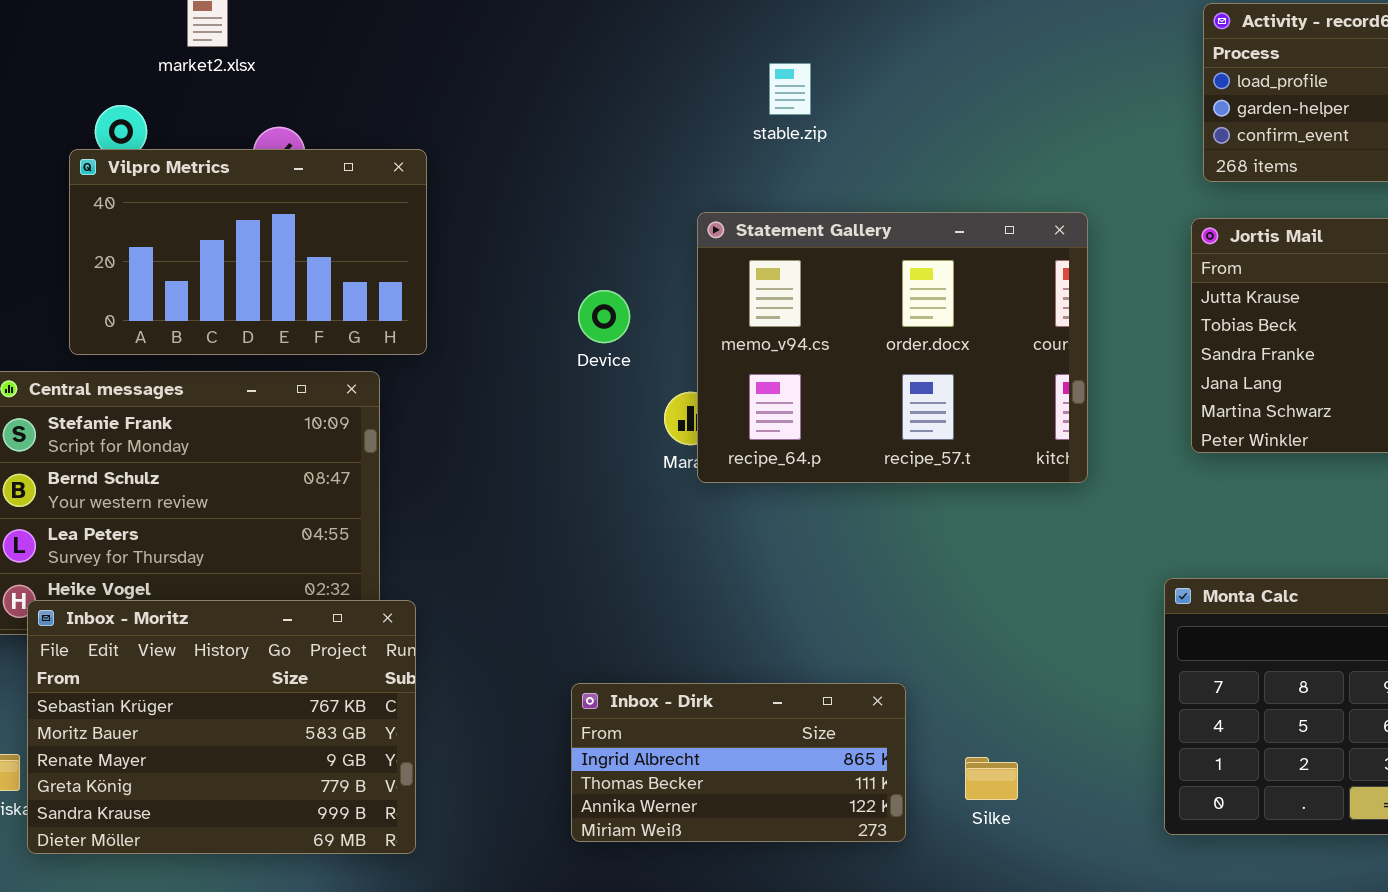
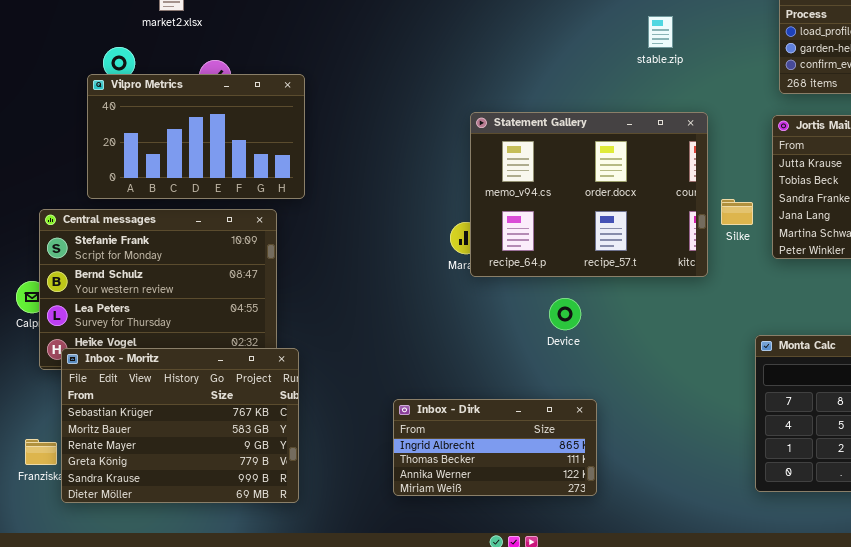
stable.zip: [769,63,811,115] -> [648,16,673,48], moved
Device: [578,290,630,343] -> [549,298,581,330], moved
Silke: [965,757,1018,800] -> [721,199,753,225], moved

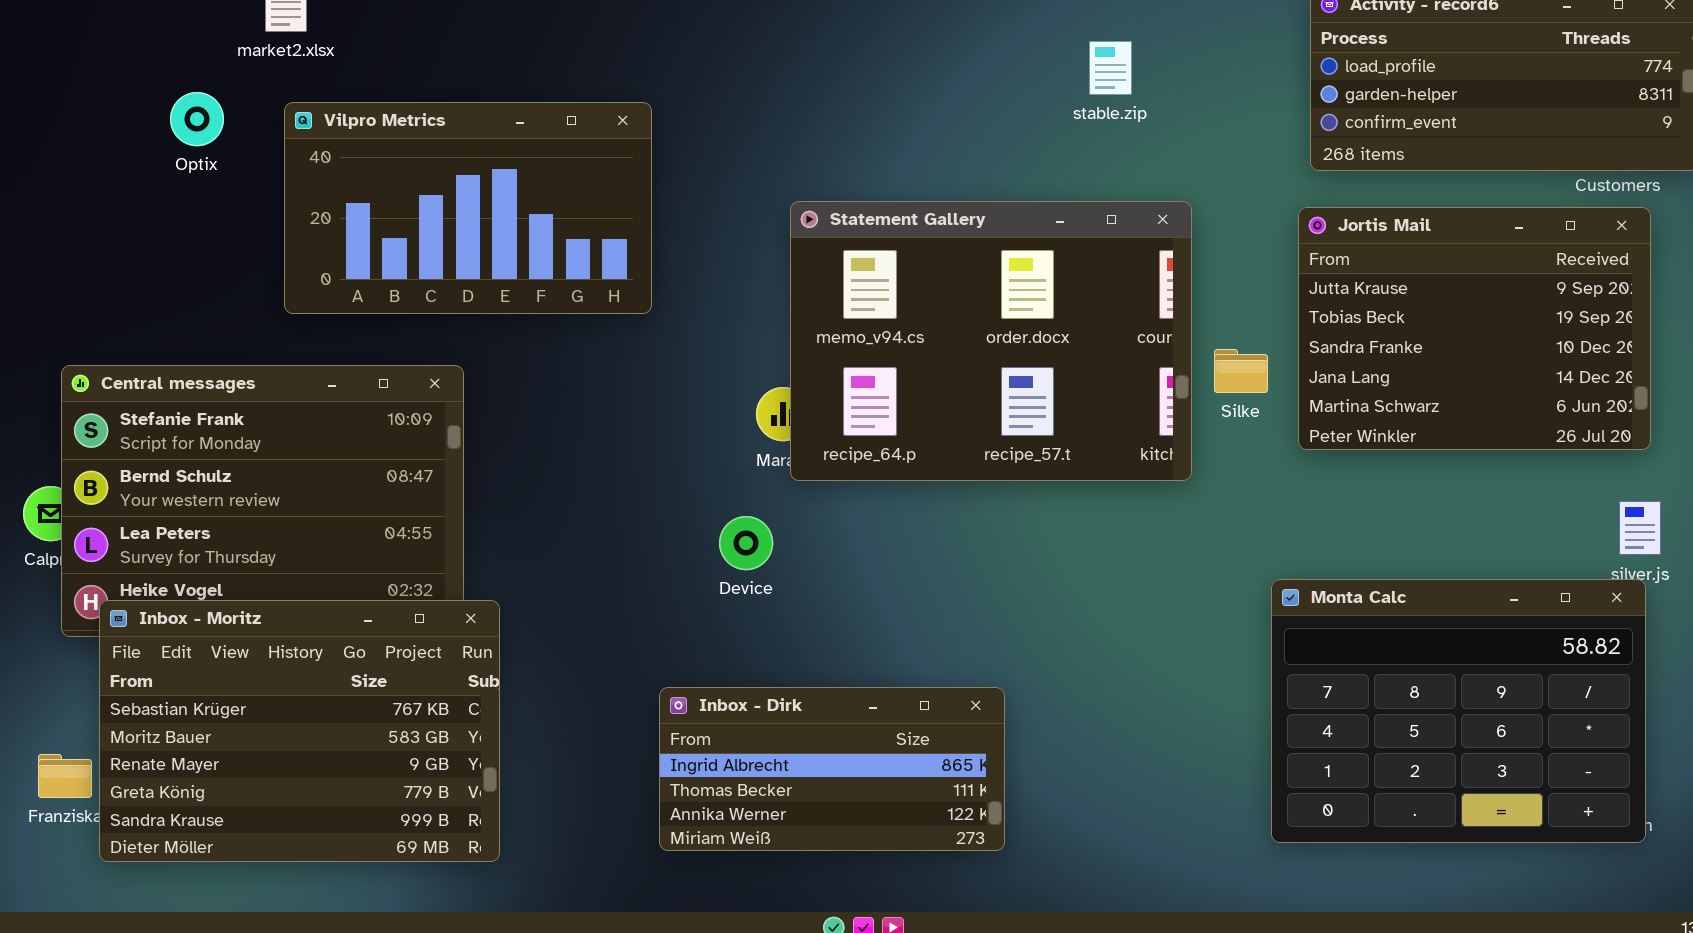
Vilpro Metrics: [87,74,305,199] -> [284,102,652,314], moved
Device: [549,298,581,330] -> [719,516,773,570], moved

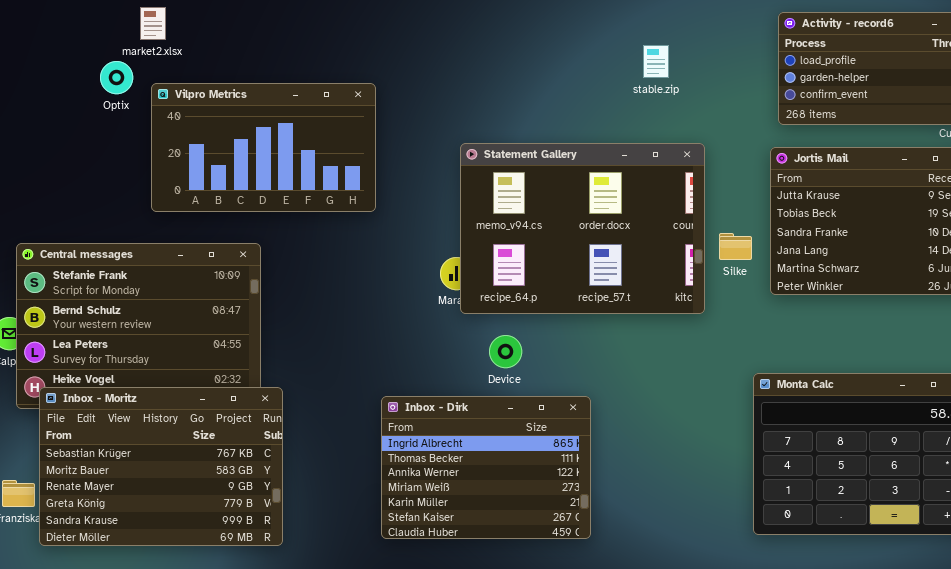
Optix: [170,92,224,146] -> [100,61,133,94], moved
Device: [719,516,773,570] -> [489,335,522,368], moved
Inbox - Dirk: [659,687,1005,851] -> [381,396,591,539], resized

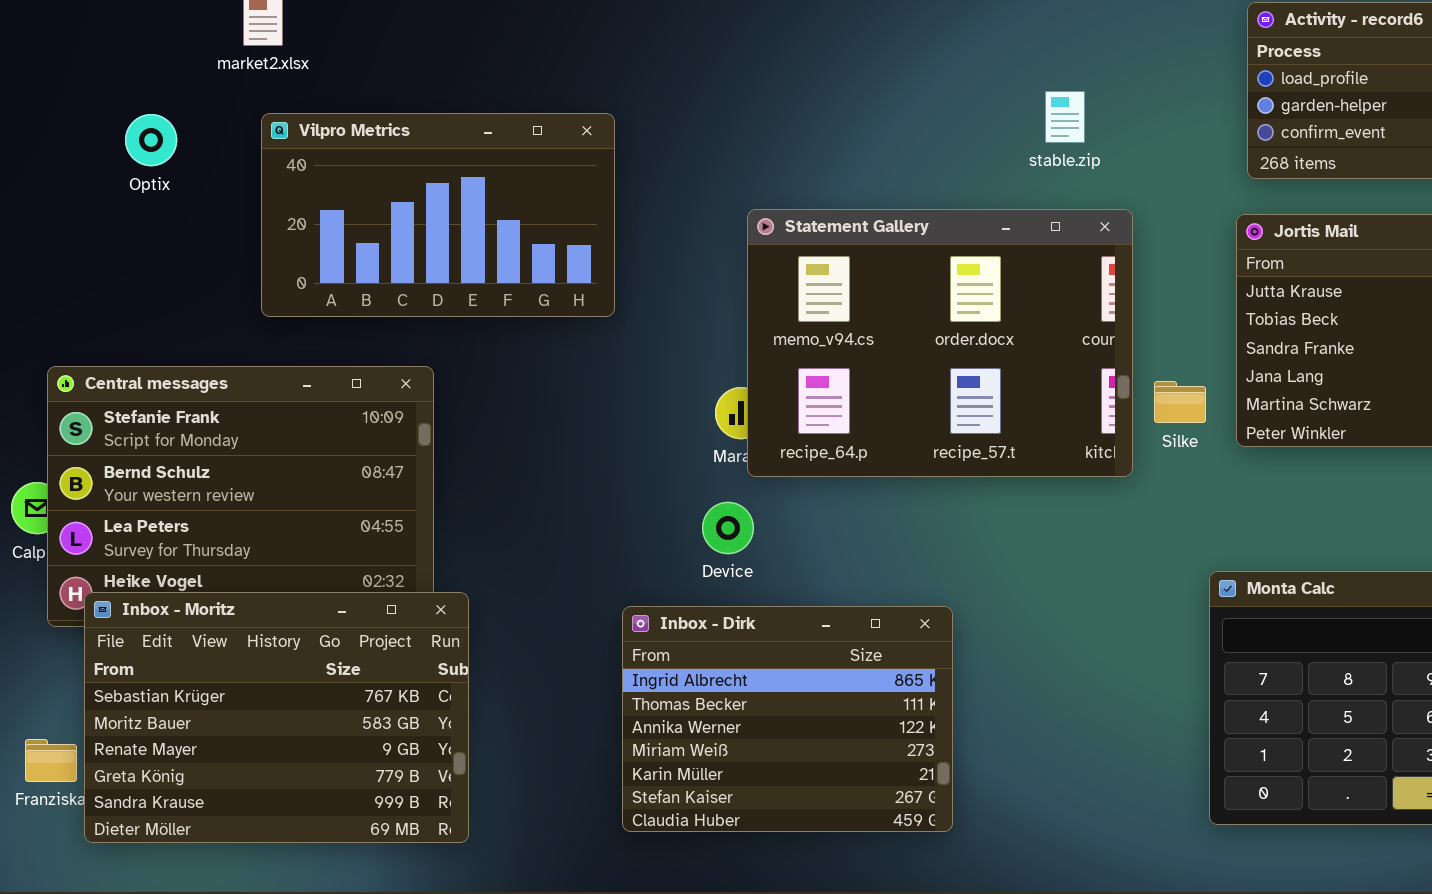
stable.zip: [643,45,669,78] -> [1045,91,1085,143], moved
Optix: [100,61,133,94] -> [125,114,177,166], moved
Silke: [719,233,752,260] -> [1154,381,1206,423], moved
Device: [489,335,522,368] -> [702,502,754,554], moved

